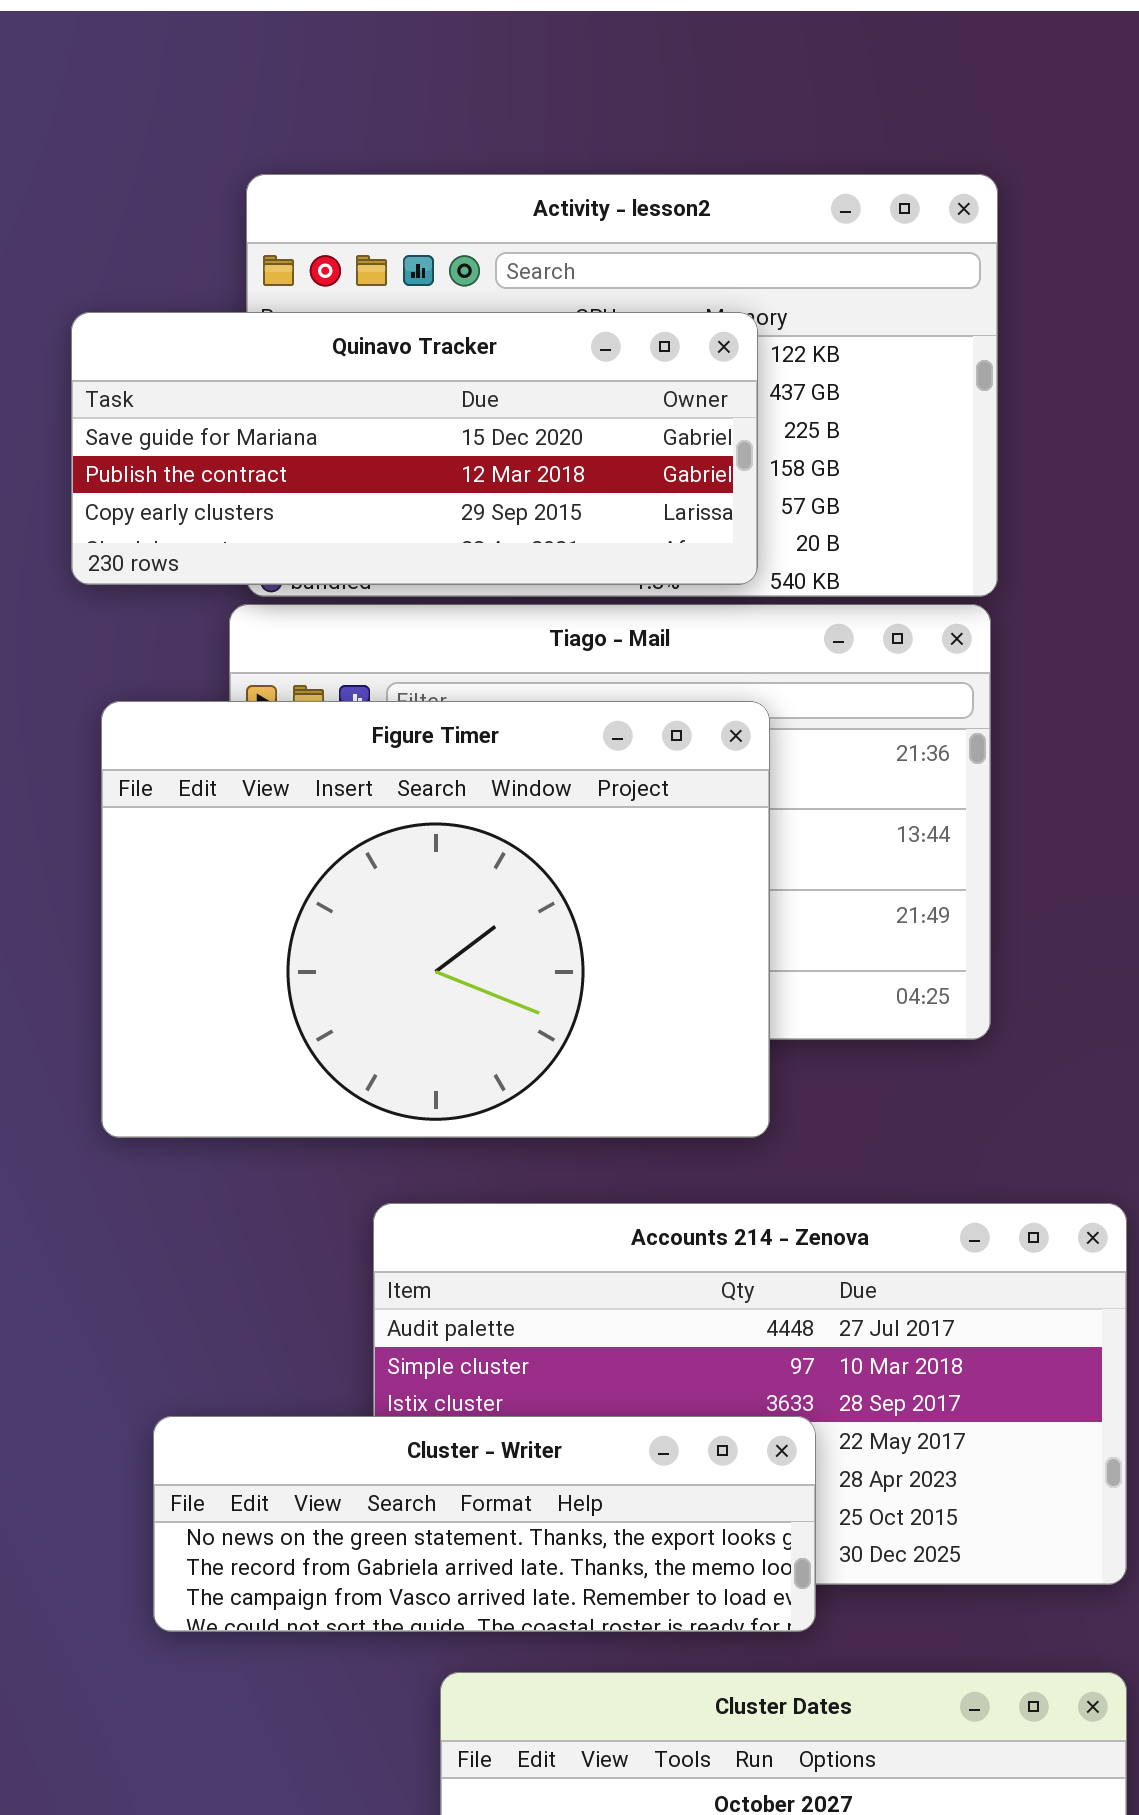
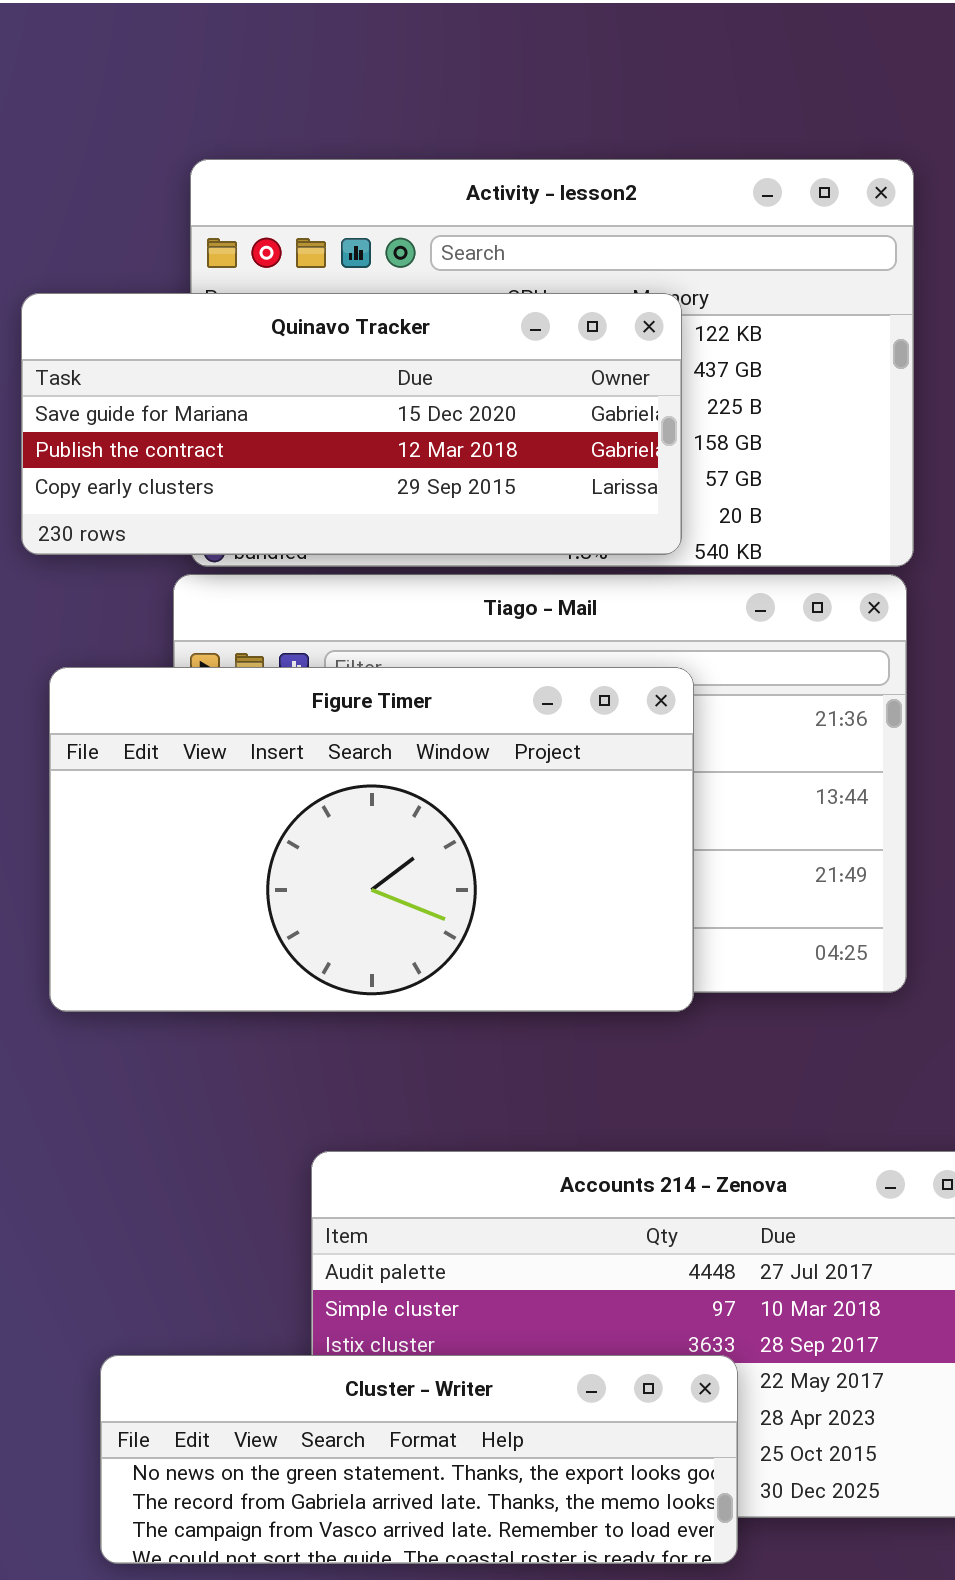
Figure Timer: [101,701,770,1138] -> [49,667,694,1012], resized

